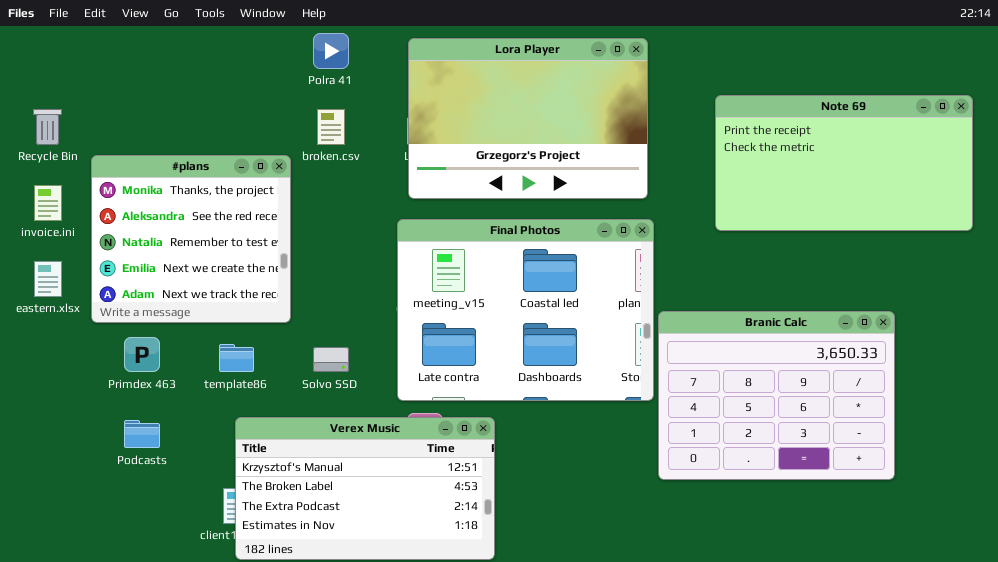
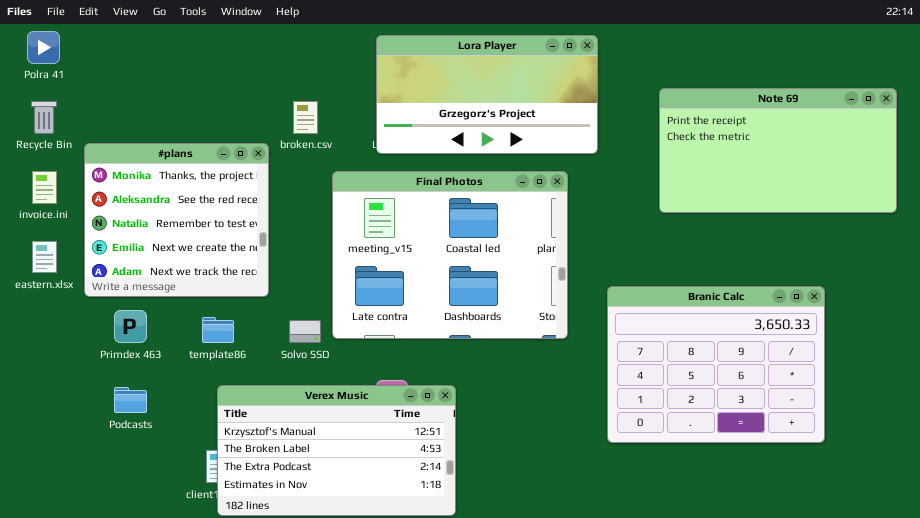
Polra 41: [313,33,349,69] -> [27,31,60,64], moved
Lora Player: [408,38,648,199] -> [376,35,598,154], resized
Final Photos: [397,219,654,401] -> [332,171,568,339], moved

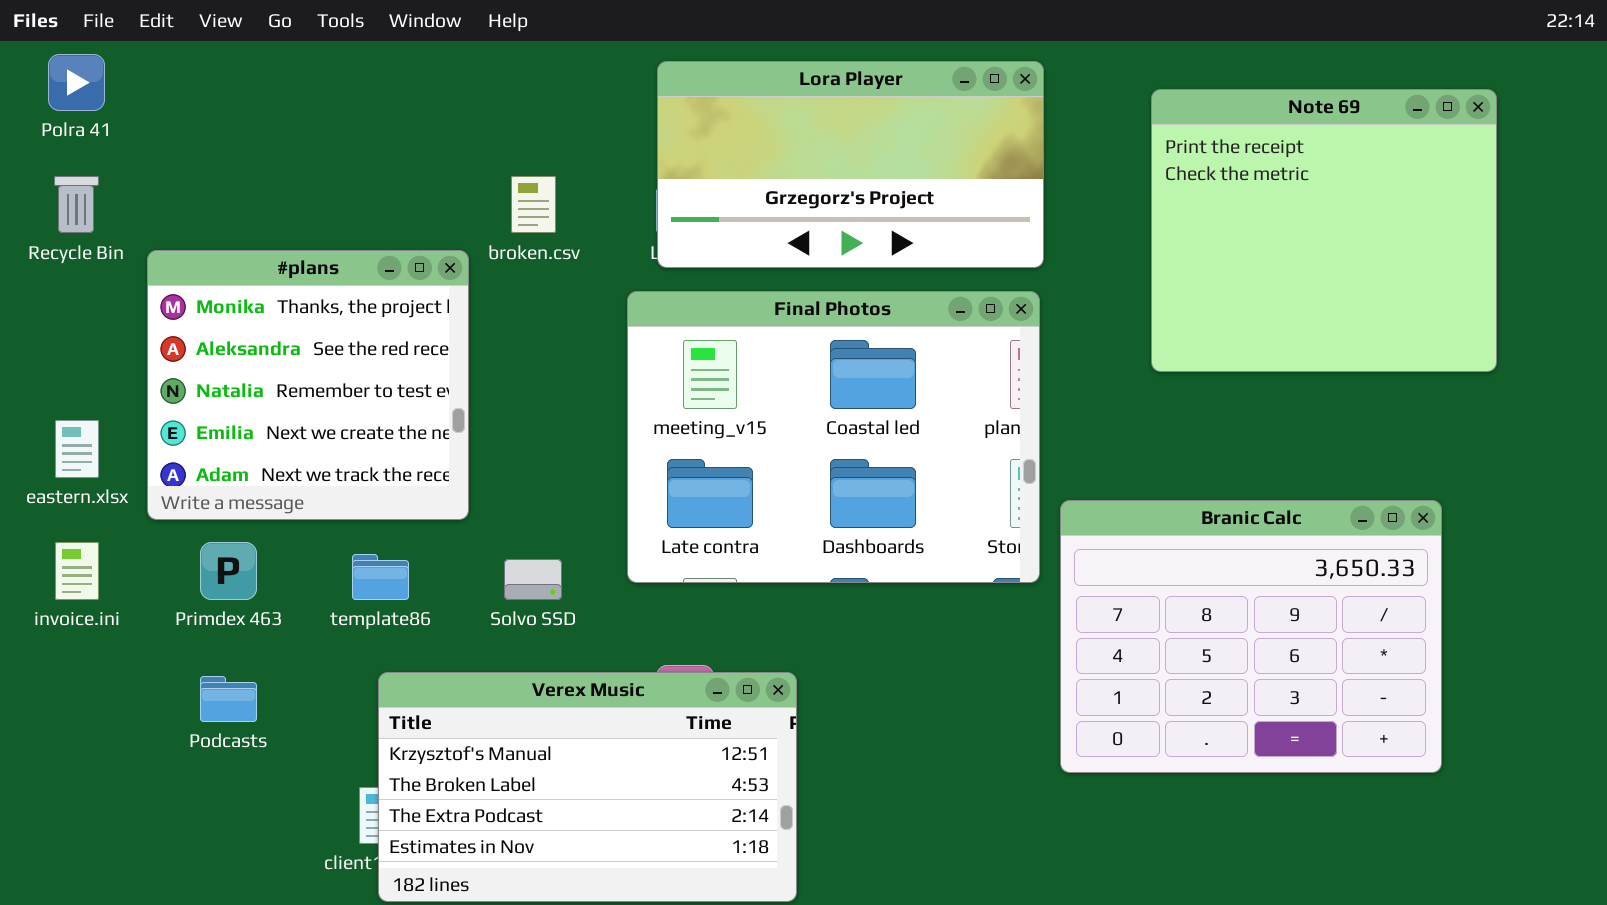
Note 69: [659,88,897,213] -> [1151,89,1497,372], resized
invoice.ini: [32,171,57,204] -> [55,542,99,600], moved
Final Photos: [332,171,568,339] -> [627,291,1040,583], moved

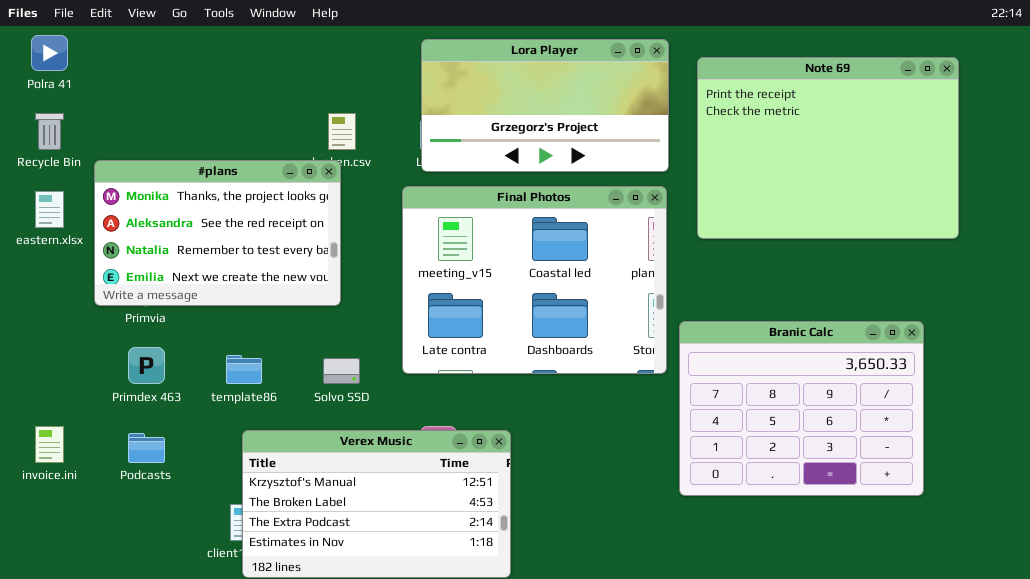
Note 69: [1151,89,1497,372] -> [697,57,959,239], resized
#plans: [147,250,469,520] -> [94,160,341,306], resized
eastern.xlsx: [55,420,99,478] -> [35,191,64,228], moved
invoice.ini: [55,542,99,600] -> [35,426,64,463], moved

